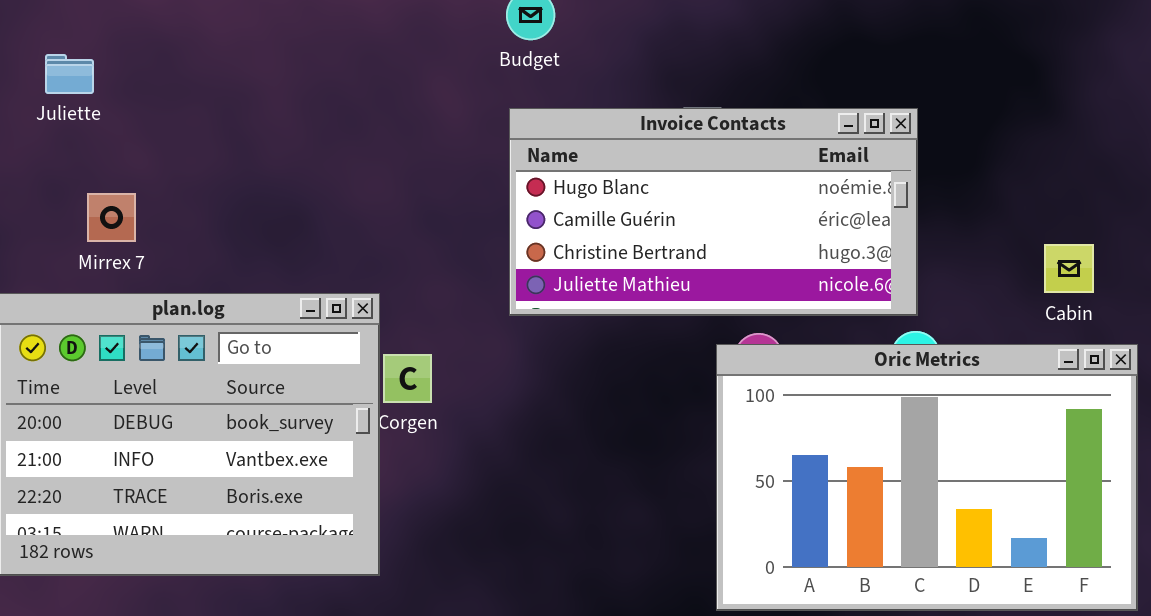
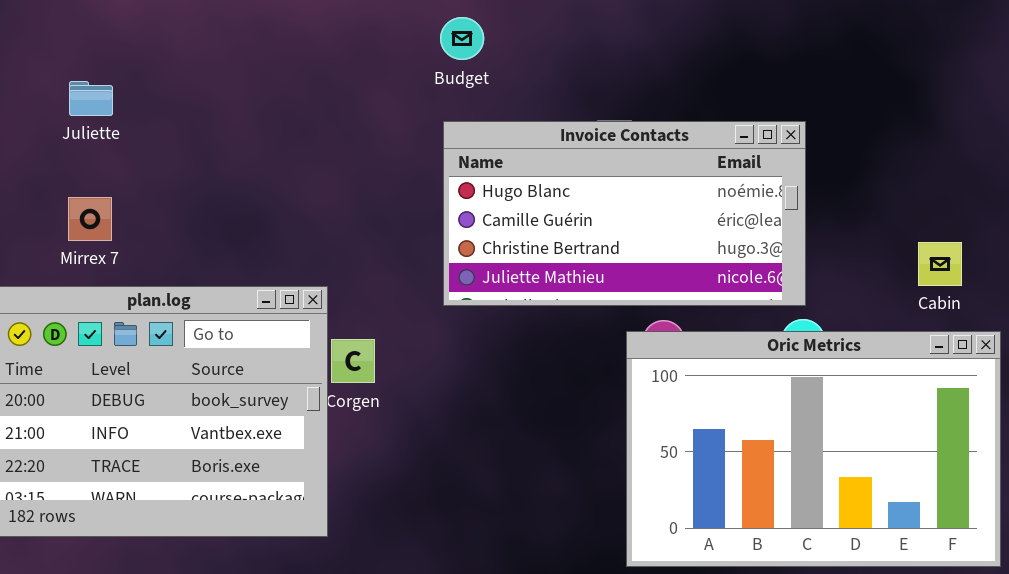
Juliette: [45,54,94,94] -> [69,81,113,116], moved

